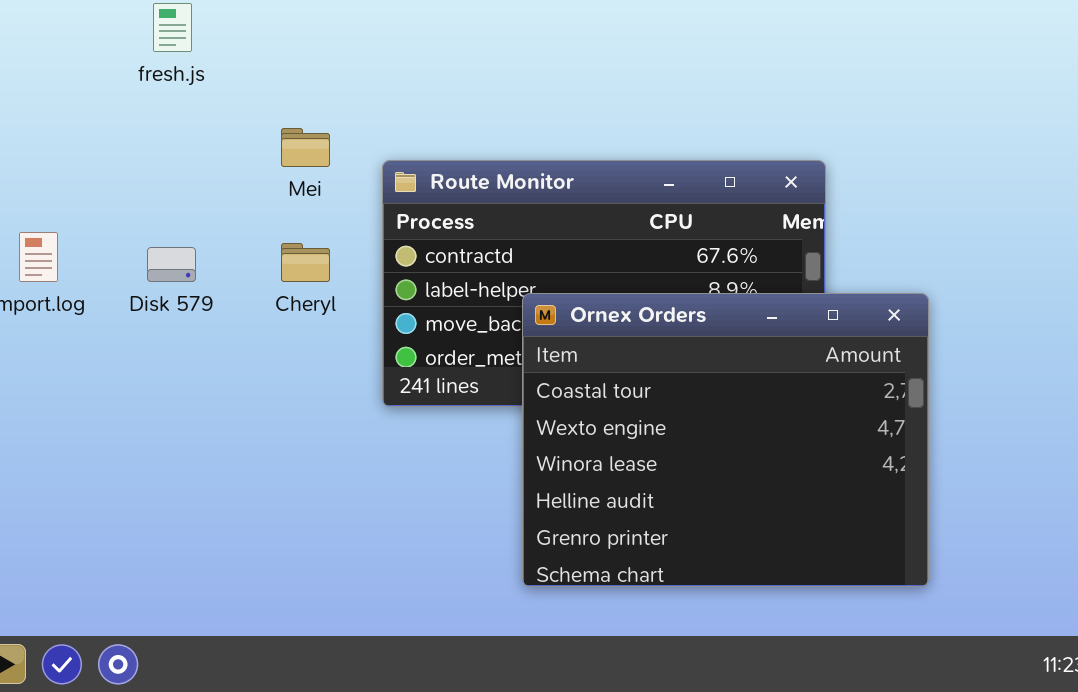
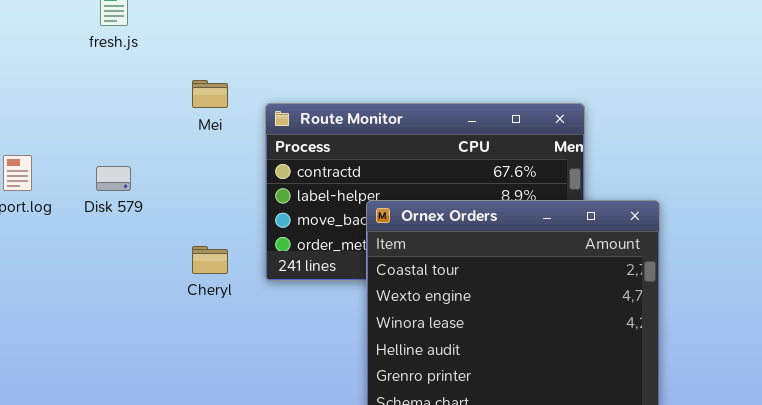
Cheryl: [281,243,330,282] -> [192,246,228,274], moved

